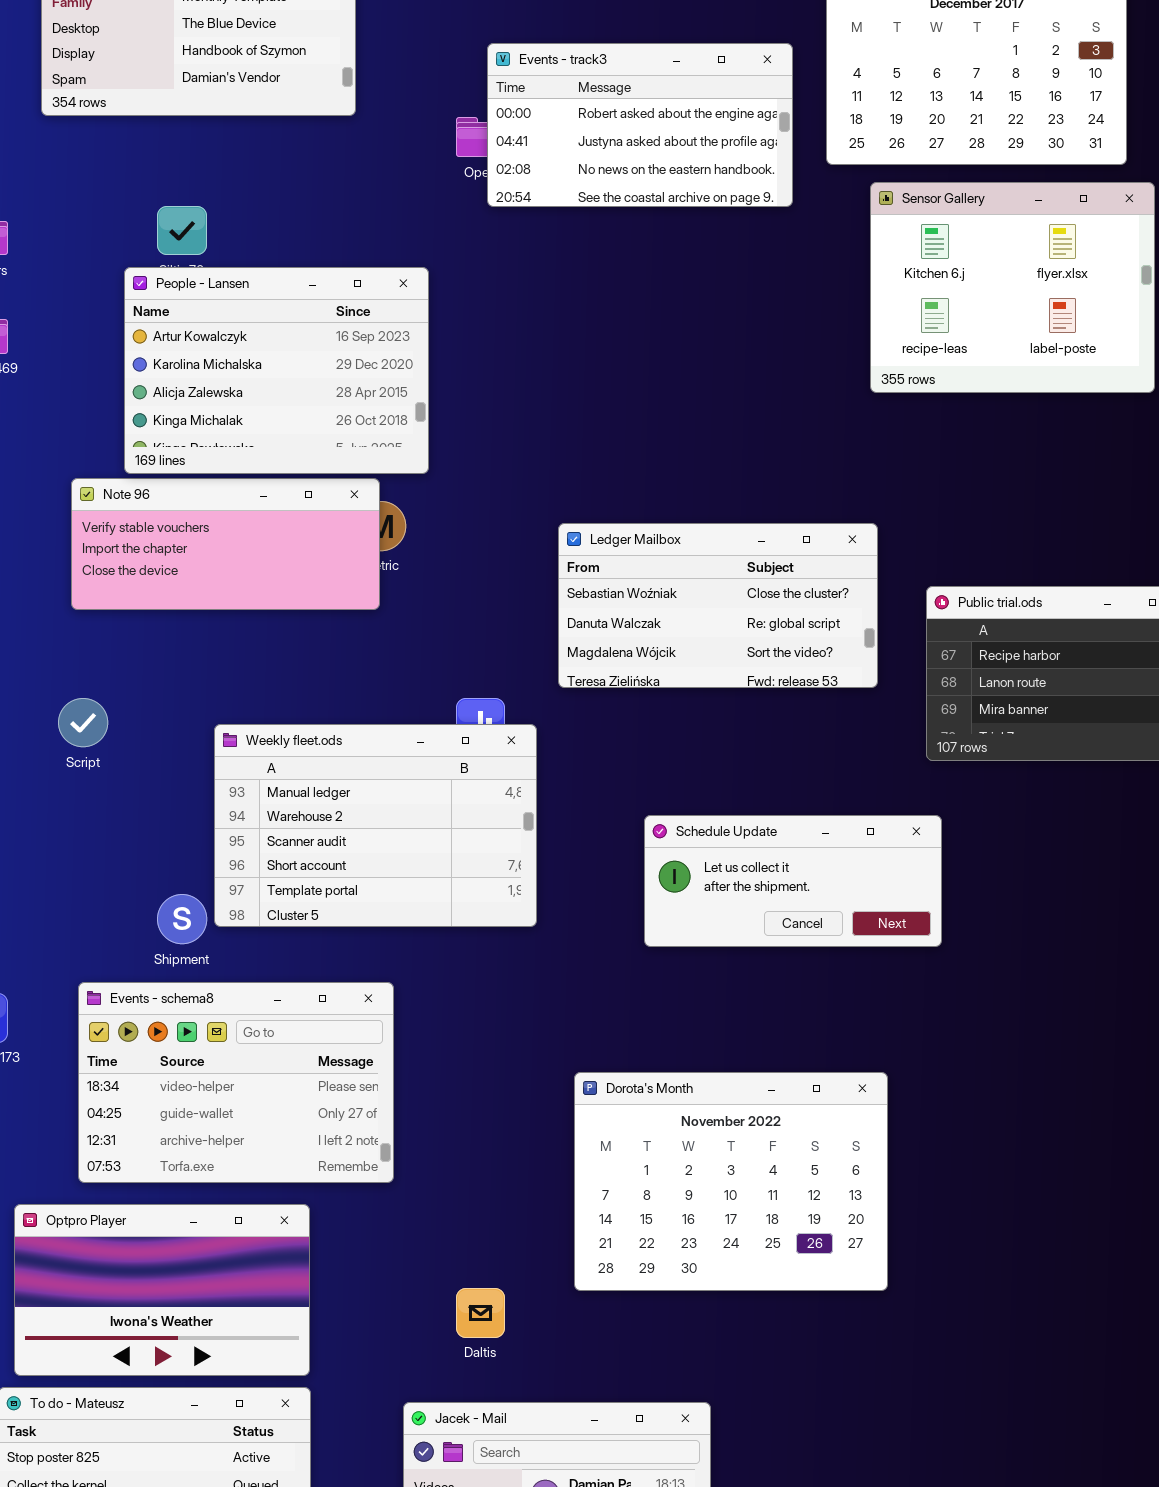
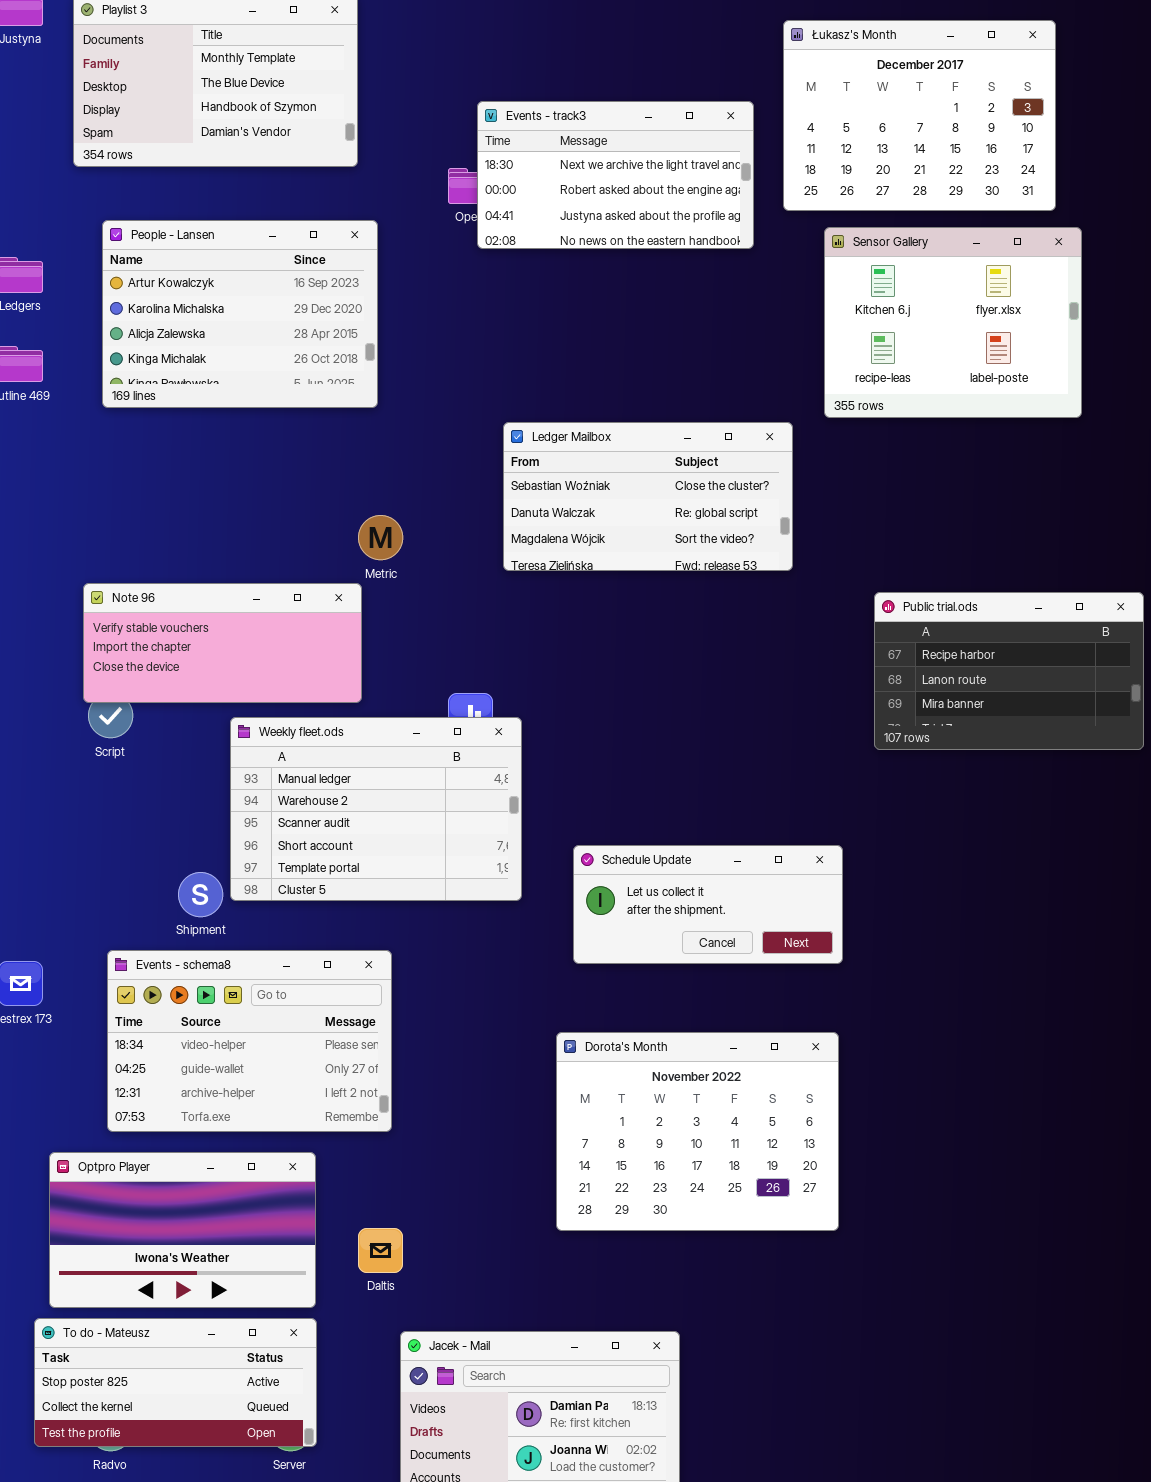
Events - track3: [487,43,793,207] -> [477,101,754,249], scrolled up 1 row
People - Lansen: [124,267,429,474] -> [102,220,378,408], moved
Note 96: [71,478,380,610] -> [83,583,362,703], moved
Ledger Mailbox: [558,523,878,688] -> [503,422,793,571], moved
Schedule Update: [644,815,942,947] -> [573,845,843,964], moved
Daltis: [456,1288,505,1338] -> [358,1228,403,1273], moved

